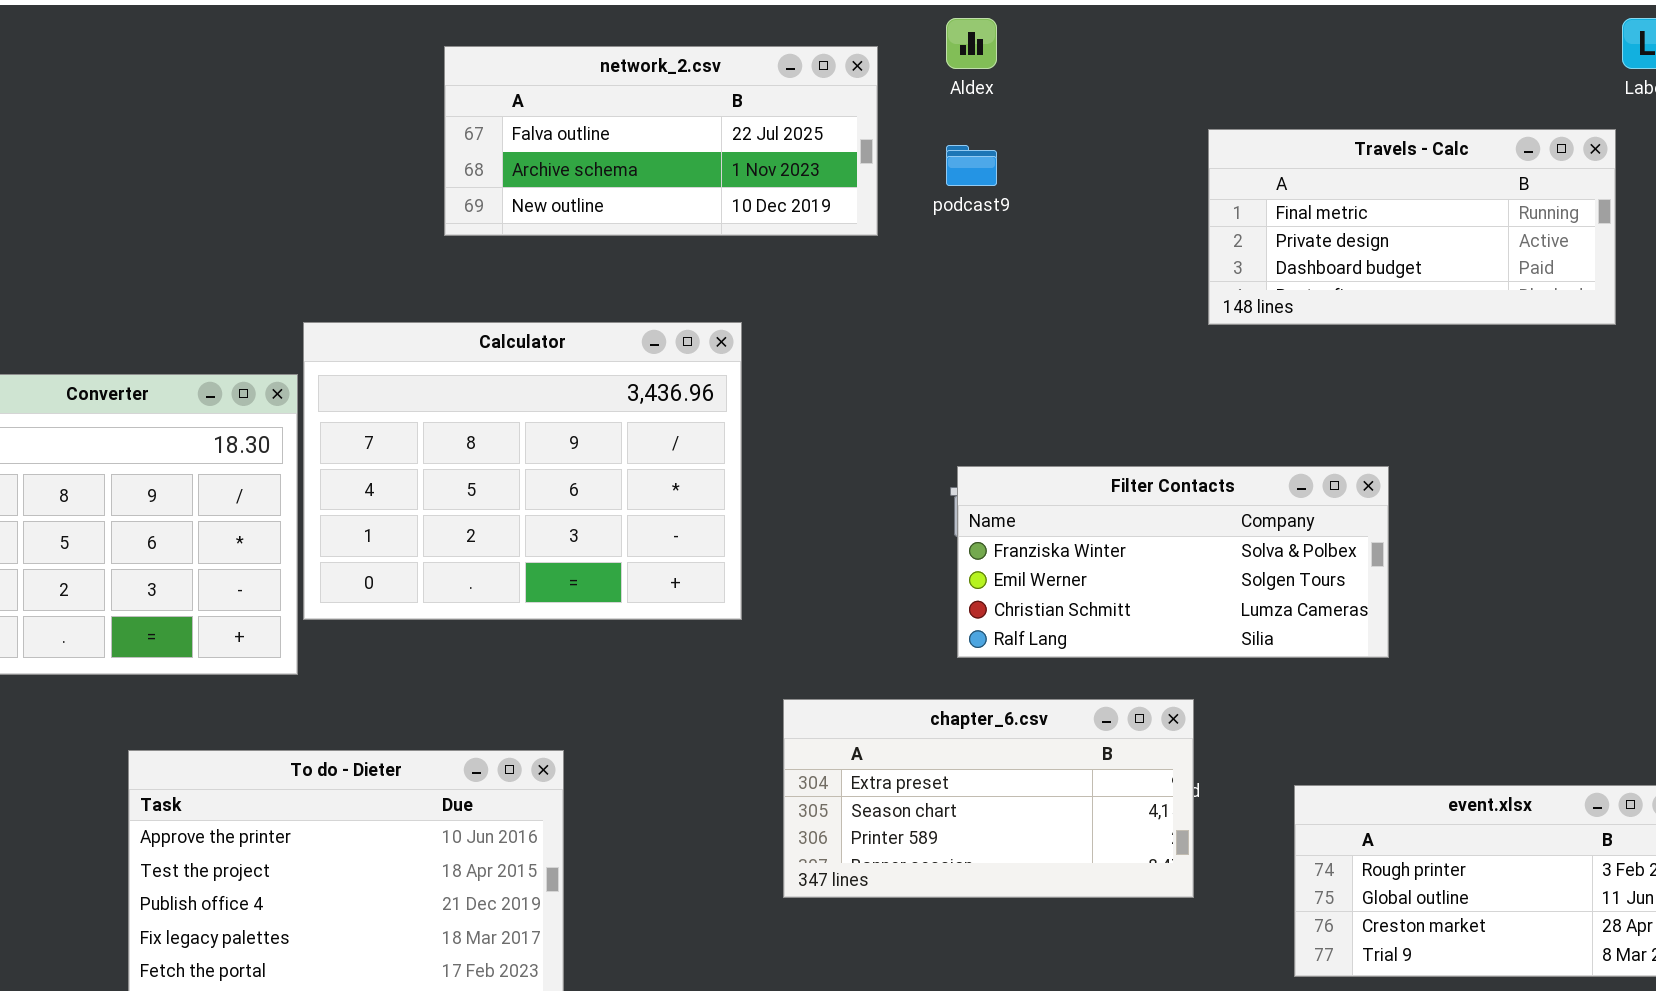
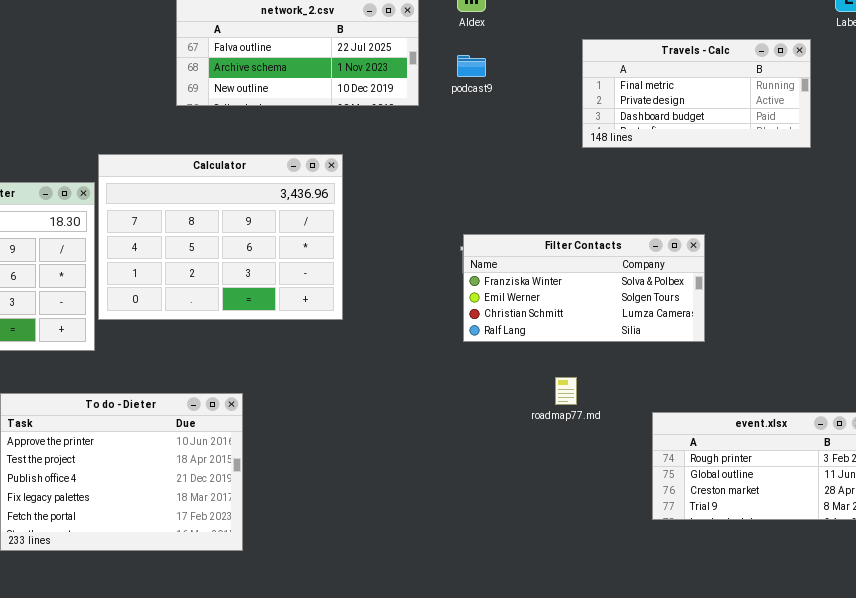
Travels - Calc: [1208,129,1616,325] -> [582,39,811,148], moved
chapter_6.csv: [783,699,1194,898] -> none, closed

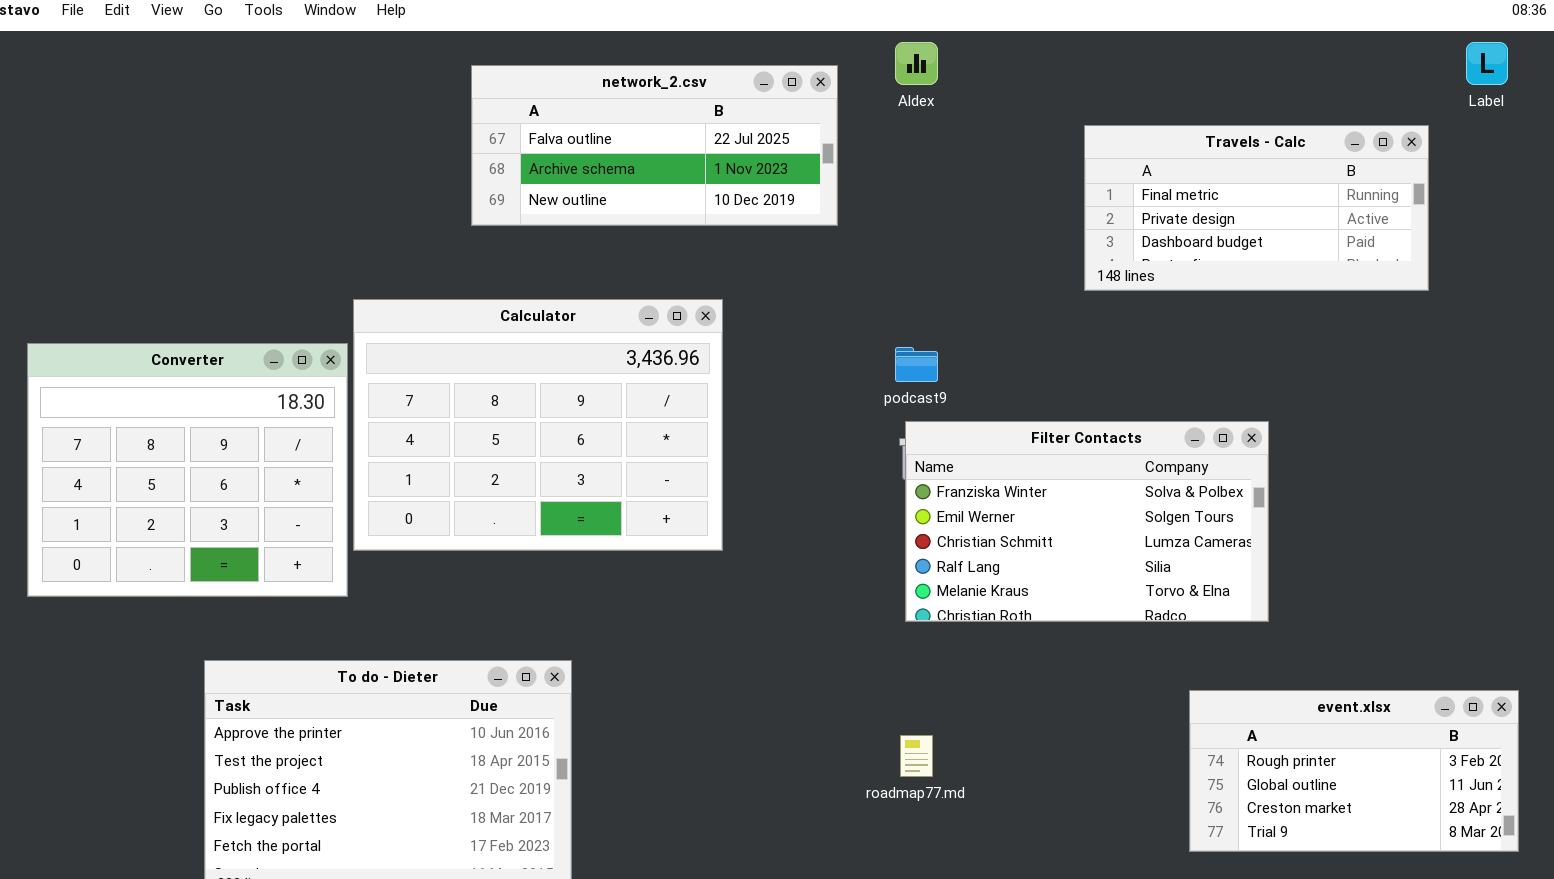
podcast9: [457,55,486,77] -> [895,347,938,382], moved
Filter Contacts: [463,234,705,342] -> [905,421,1269,622], resized
roadmap77.md: [555,377,577,405] -> [900,735,933,777], moved

